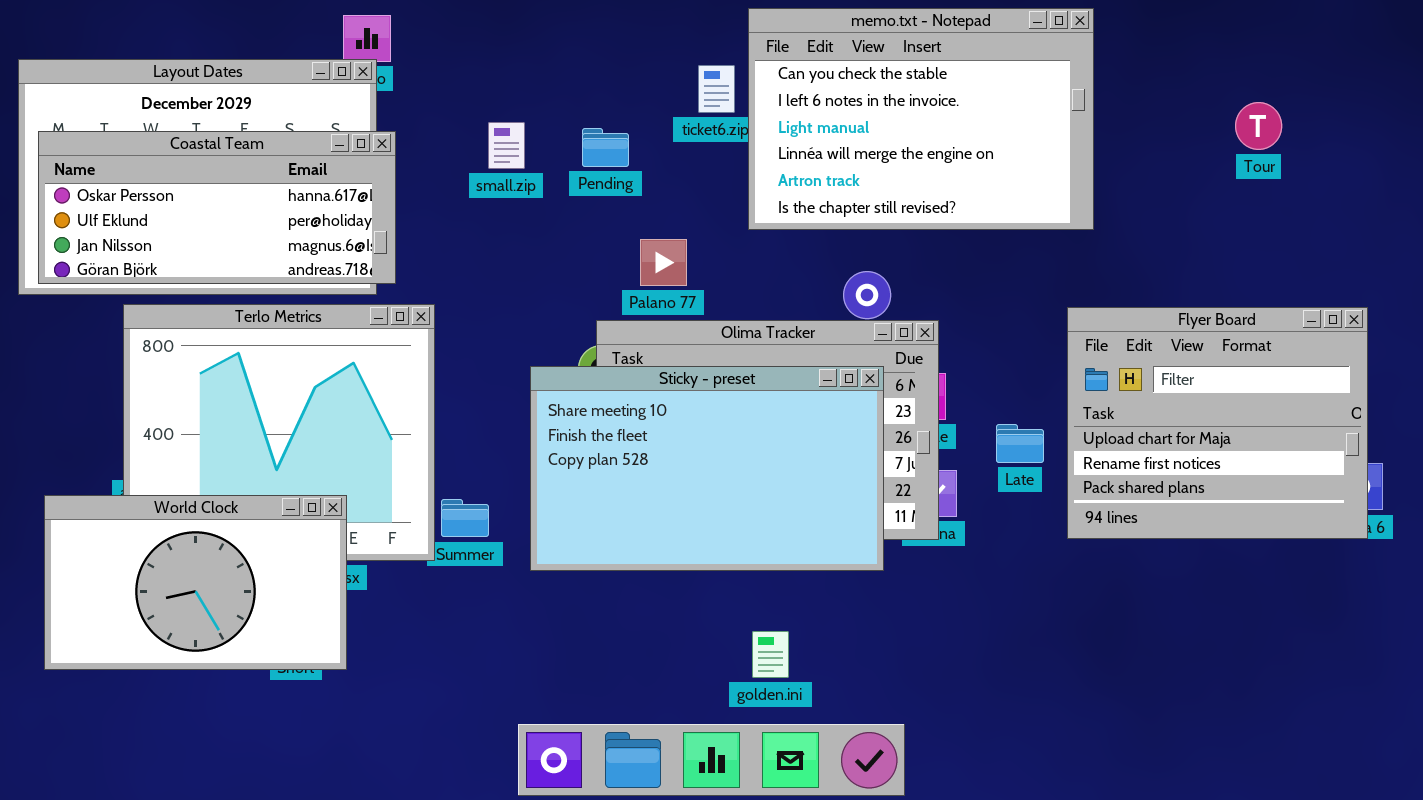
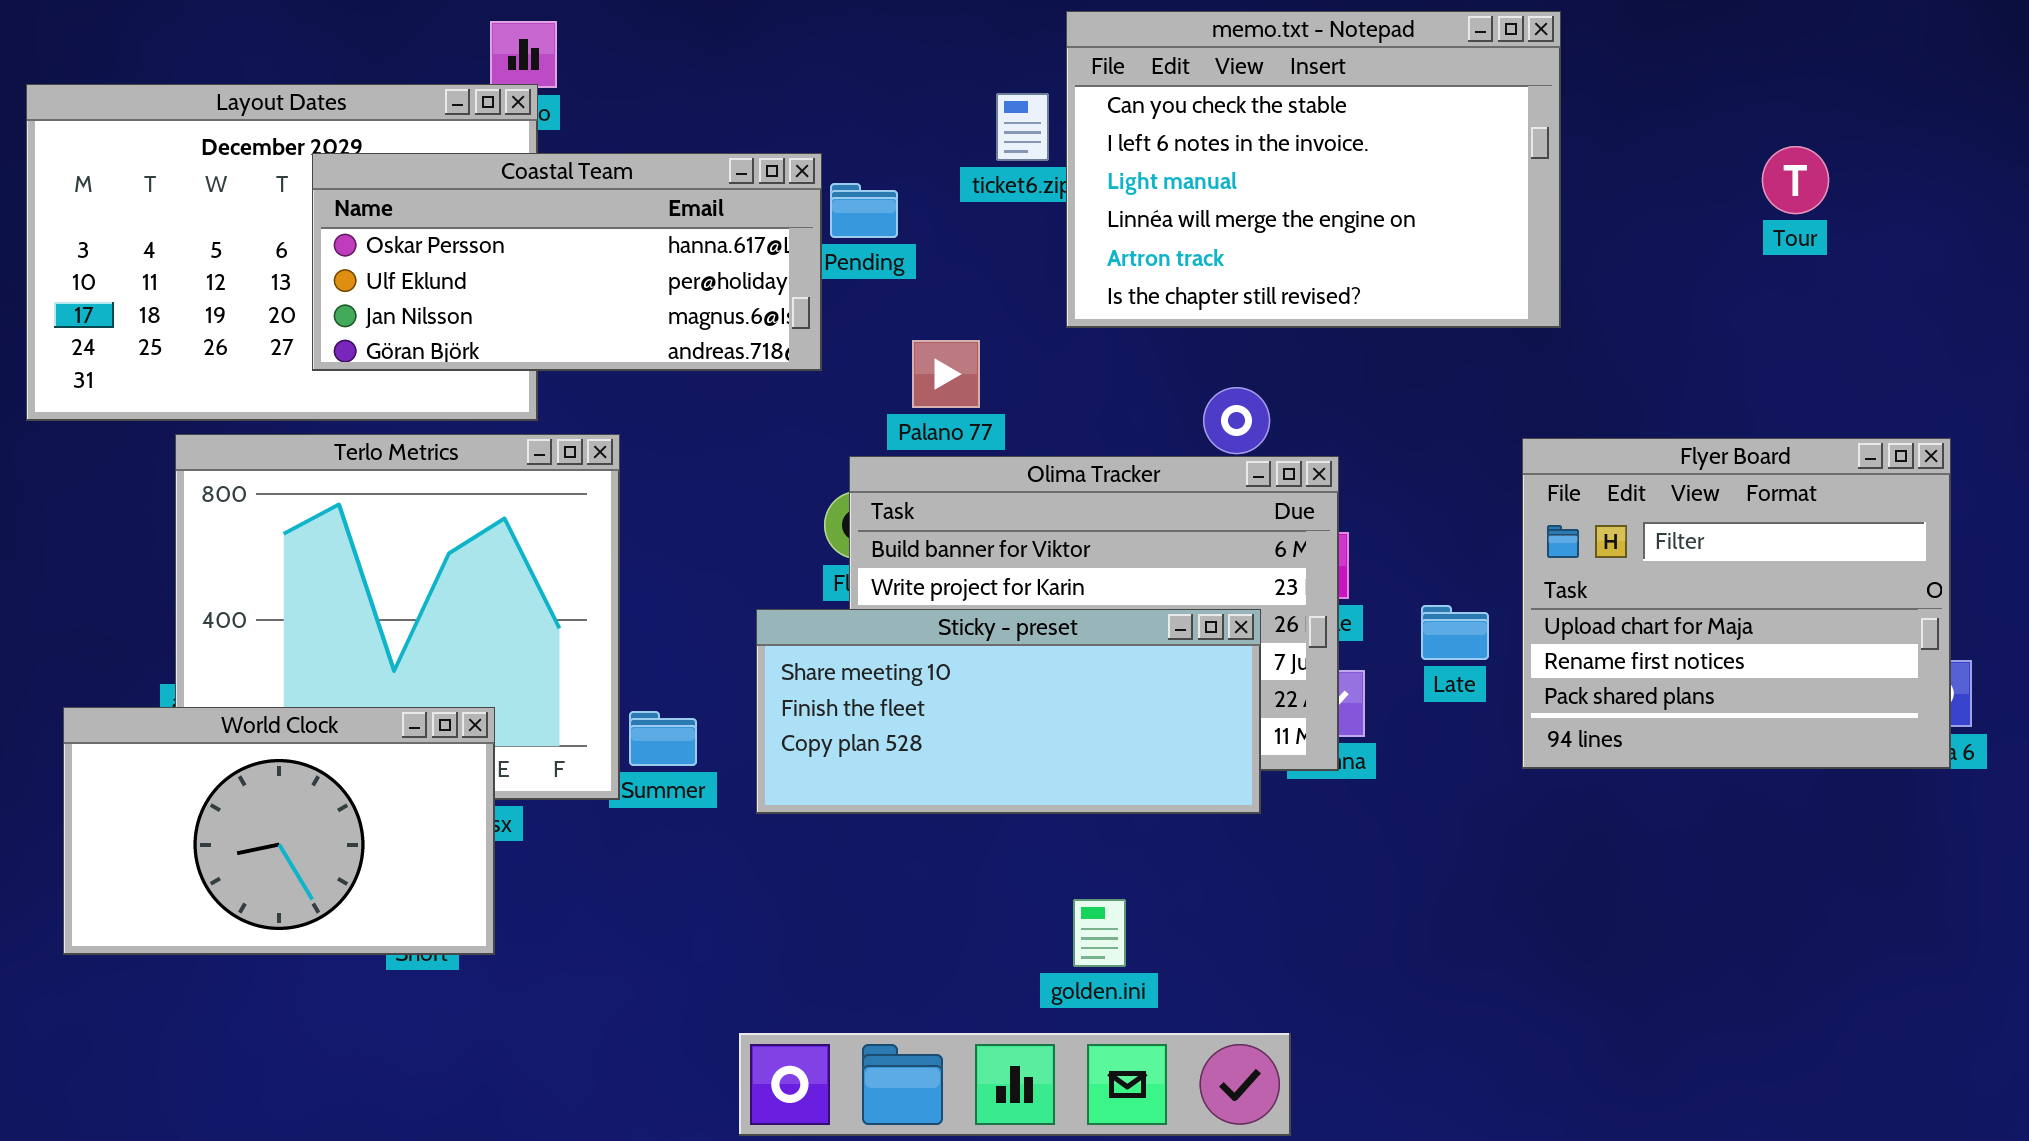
Coastal Team: [38,131,396,284] -> [312,153,822,371], moved
Sticky - preset: [530,366,884,571] -> [756,609,1261,814], resized

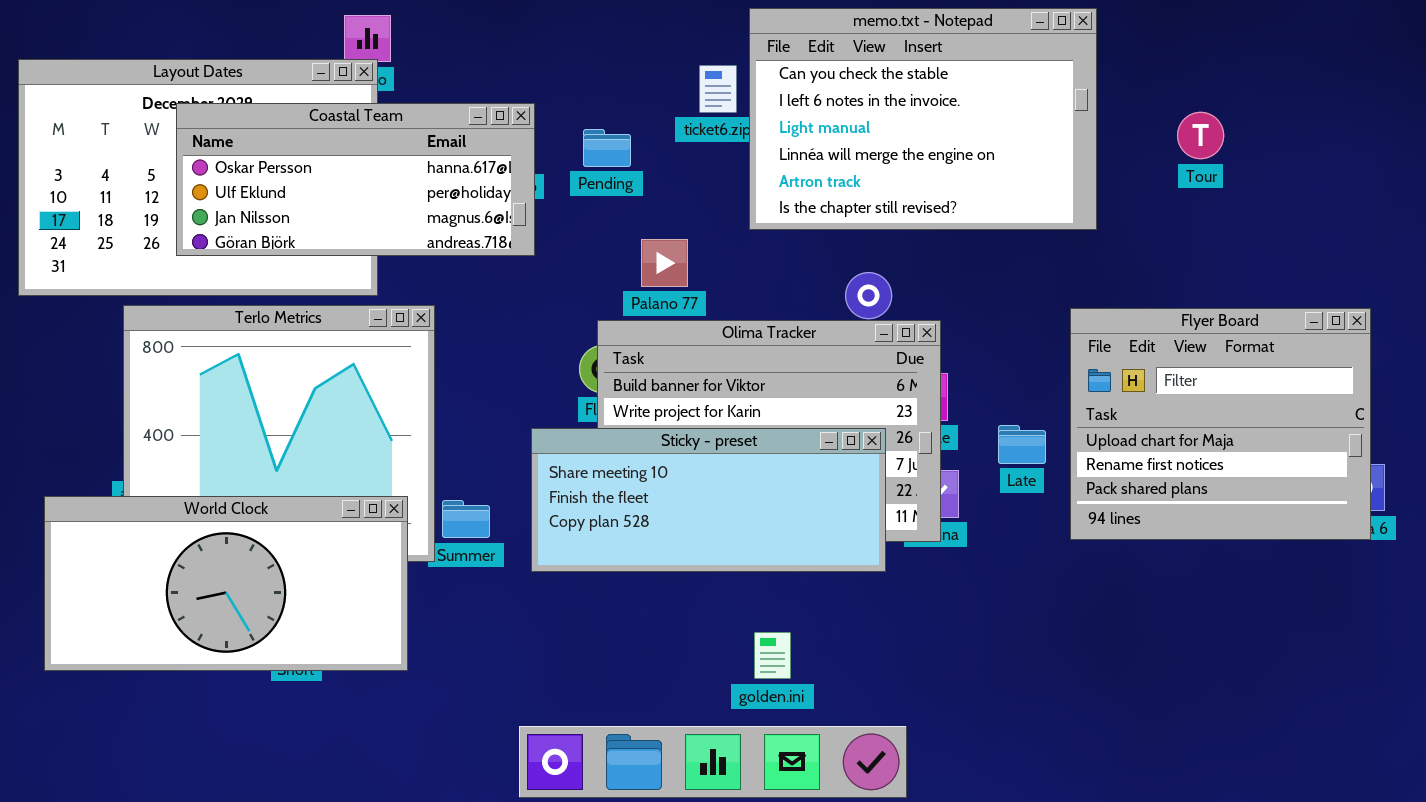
Tour: [1762,146,1829,214] -> [1177,112,1224,159], moved
Coastal Team: [312,153,822,371] -> [176,103,535,256], moved
World Clock: [63,707,495,955] -> [44,496,408,671], resized

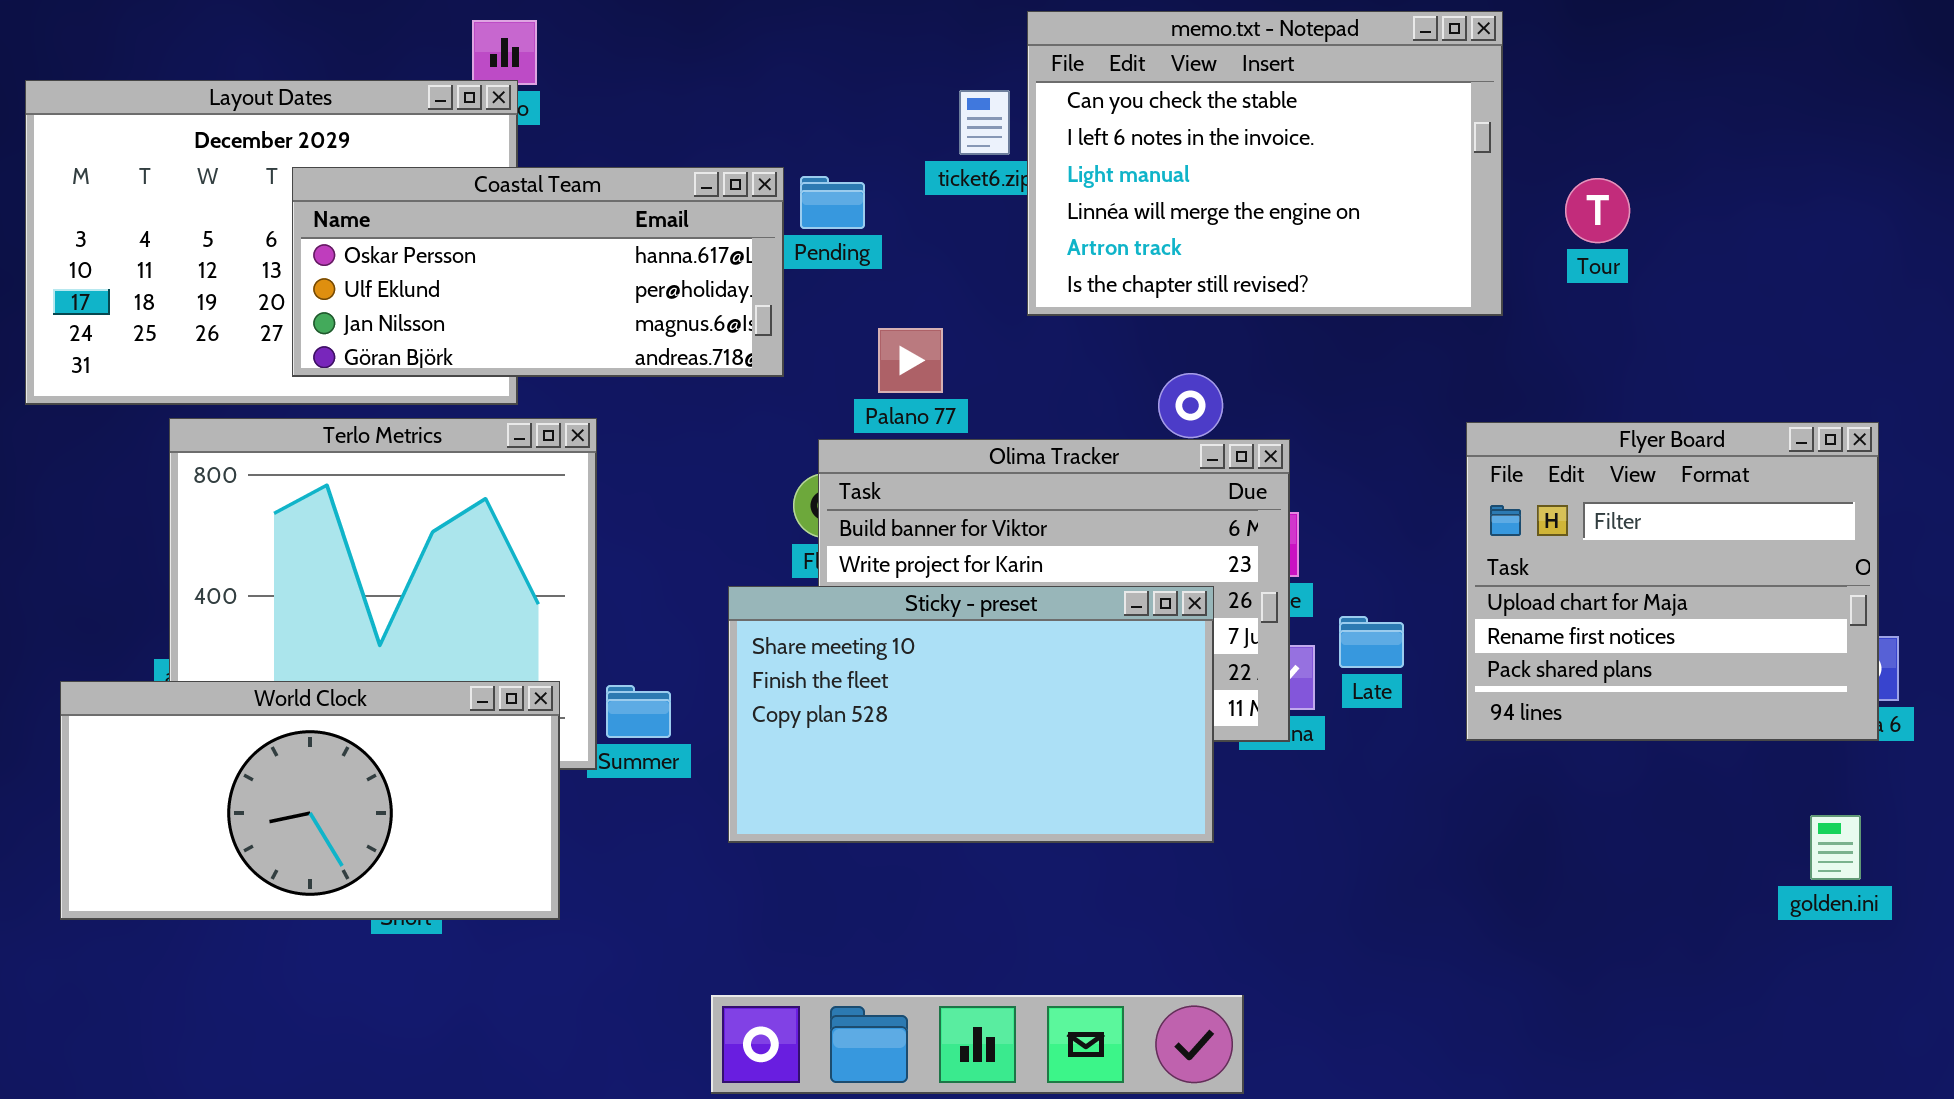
Coastal Team: [176,103,535,256] -> [292,167,784,377], moved
Tour: [1177,112,1224,159] -> [1565,178,1630,243], moved
Late: [998,425,1046,464] -> [1339,616,1404,668], moved
Sticky - preset: [531,428,886,572] -> [728,586,1214,843], resized
golden.ini: [754,632,791,679] -> [1810,815,1861,880], moved

